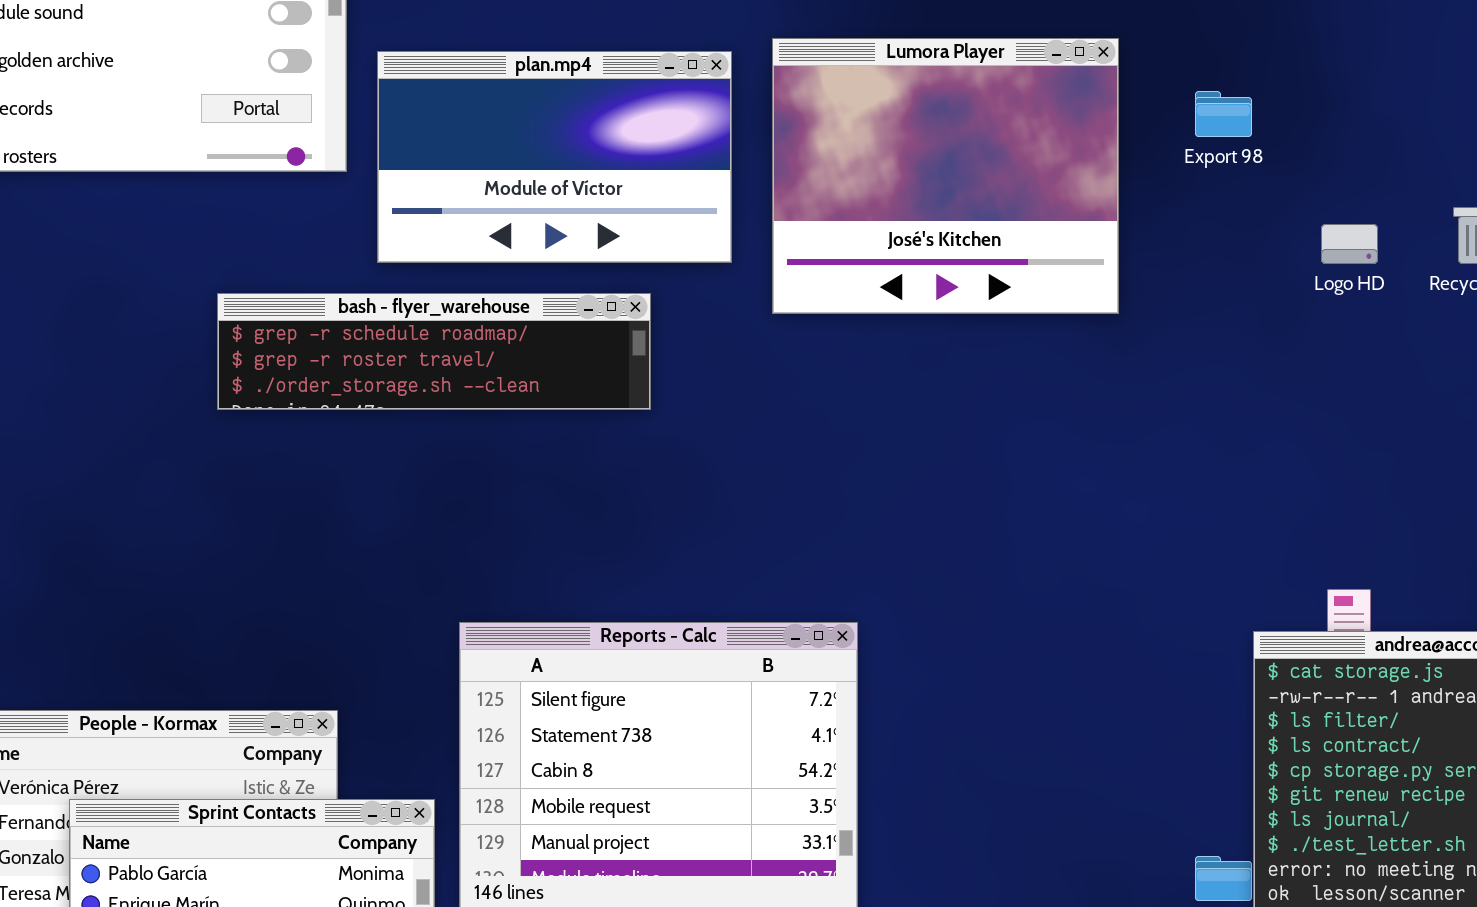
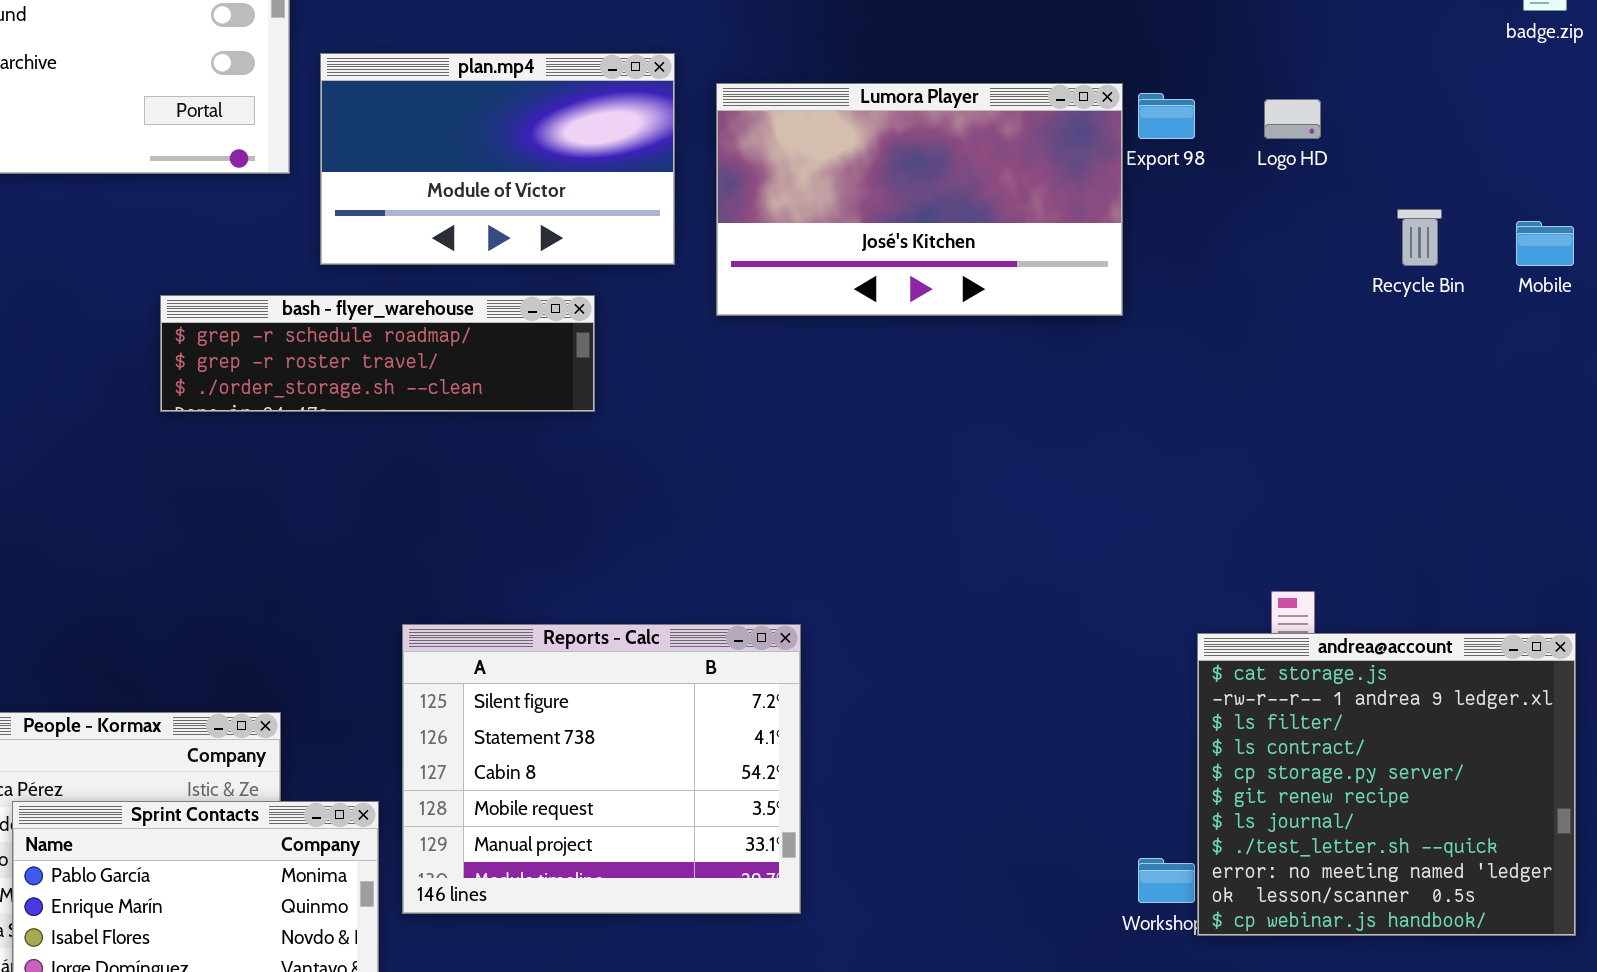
Lumora Player: [772,38,1119,314] -> [716,83,1123,316], resized
Logo HD: [1321,224,1378,264] -> [1264,99,1321,139], moved

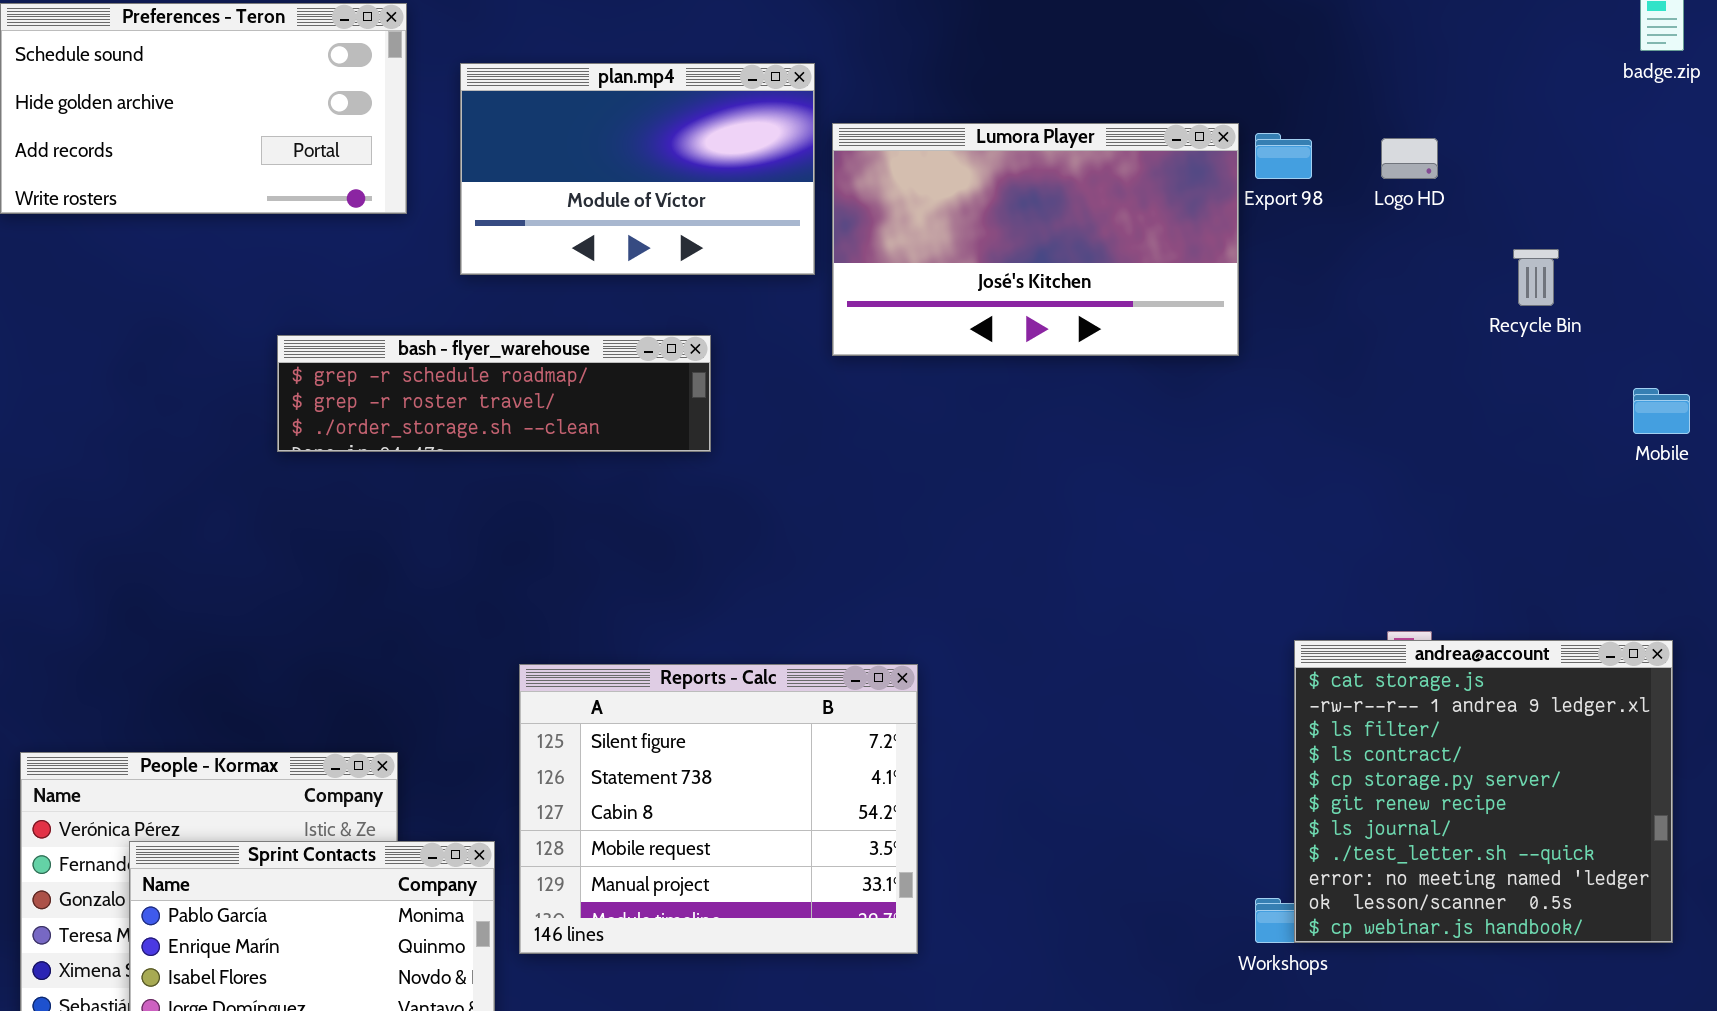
plan.mp4: [320,53,675,265] -> [460,63,815,275], moved
Mobile: [1516,221,1574,266] -> [1633,388,1690,434], moved
andrea@account: [1197,633,1576,936] -> [1294,640,1673,943], moved

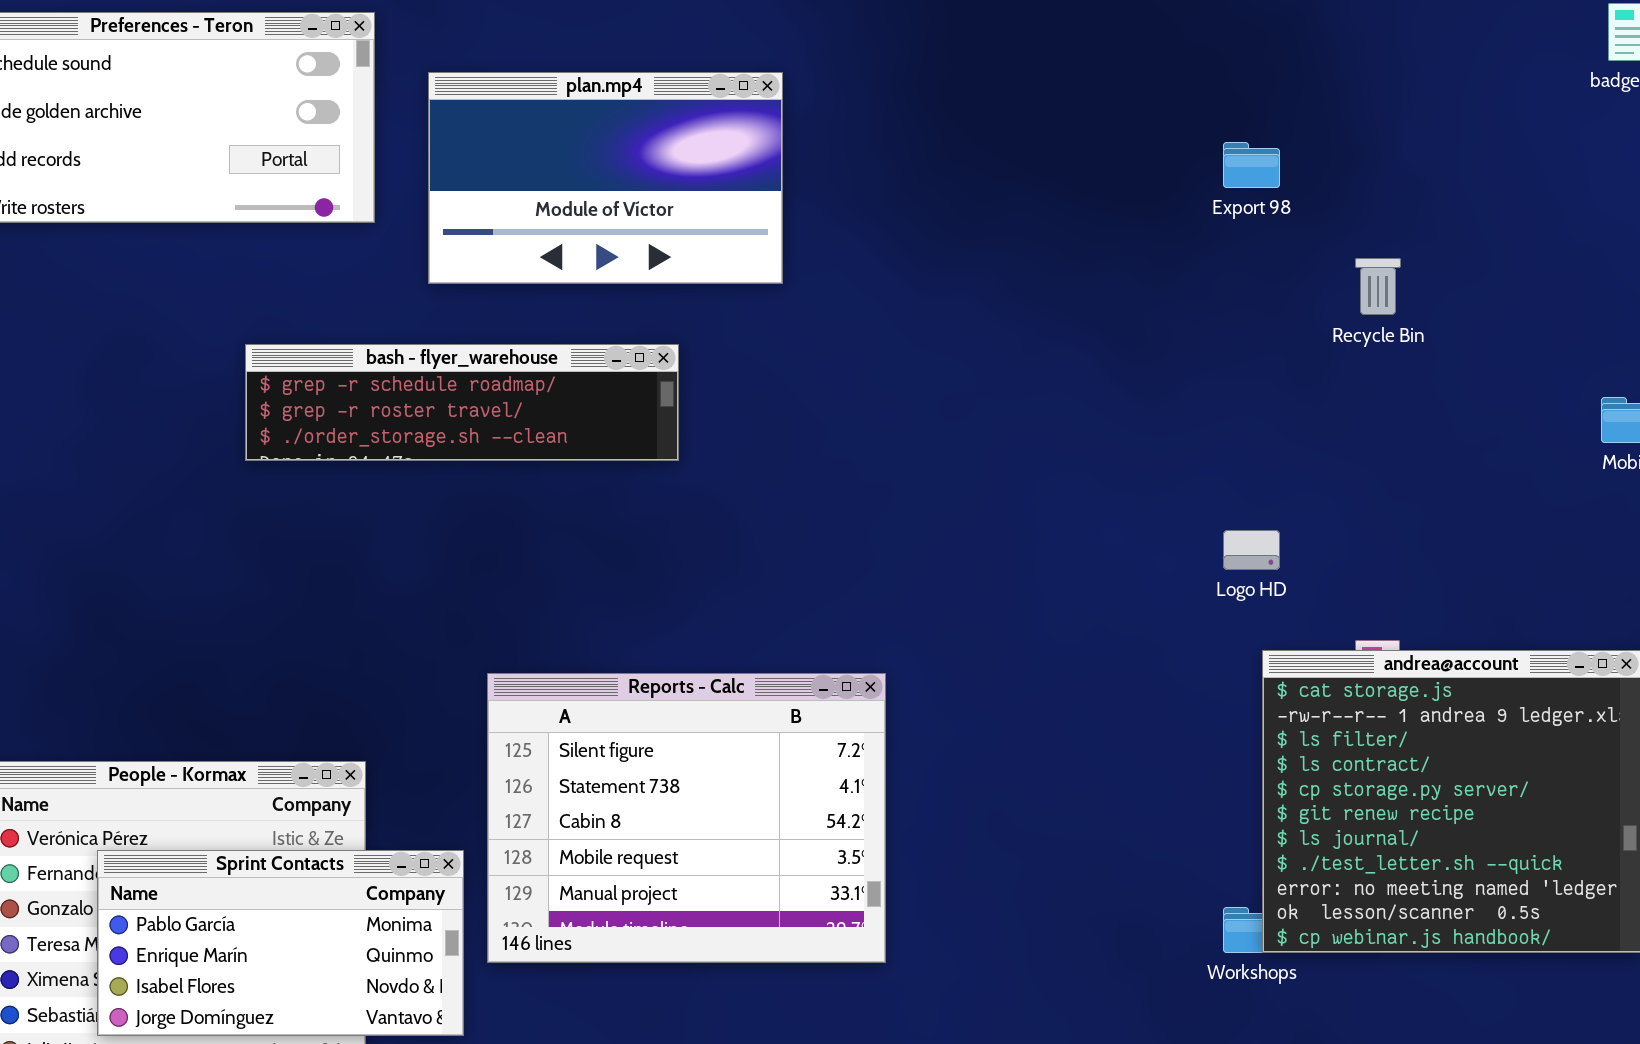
Lumora Player: [832,123,1239,356] -> none, closed
Logo HD: [1381,138,1438,179] -> [1223,530,1280,570], moved
Recycle Bin: [1513,249,1559,306] -> [1355,258,1401,315], moved

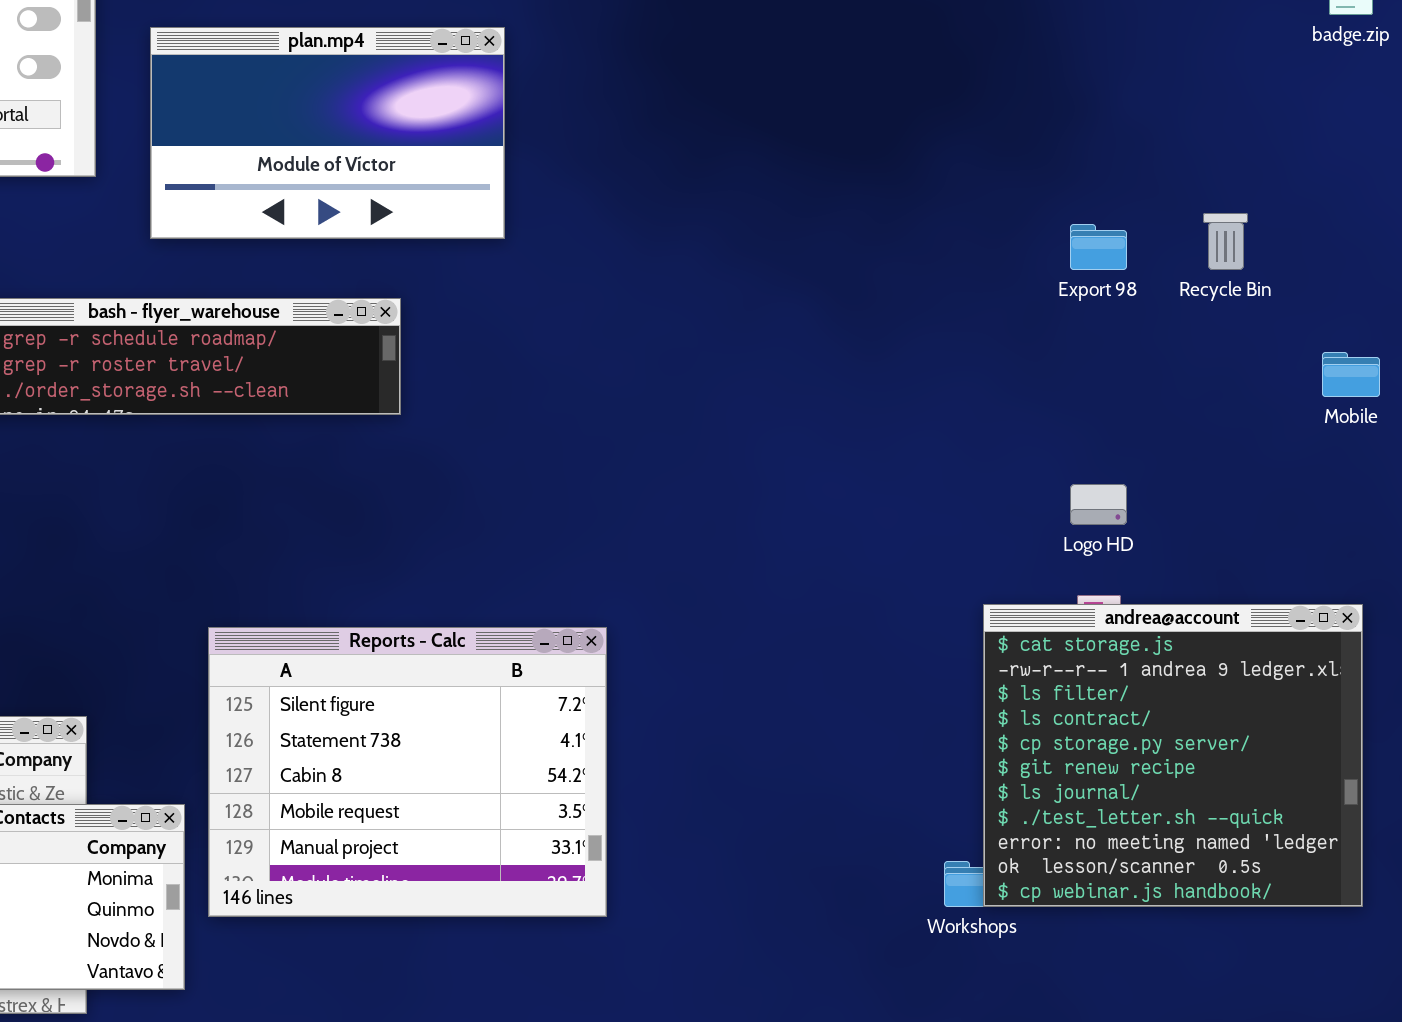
Export 98: [1223,142,1280,188] -> [1070,224,1127,270], moved
Recycle Bin: [1355,258,1401,315] -> [1203,213,1248,270], moved
Logo HD: [1223,530,1280,570] -> [1070,484,1127,525], moved

